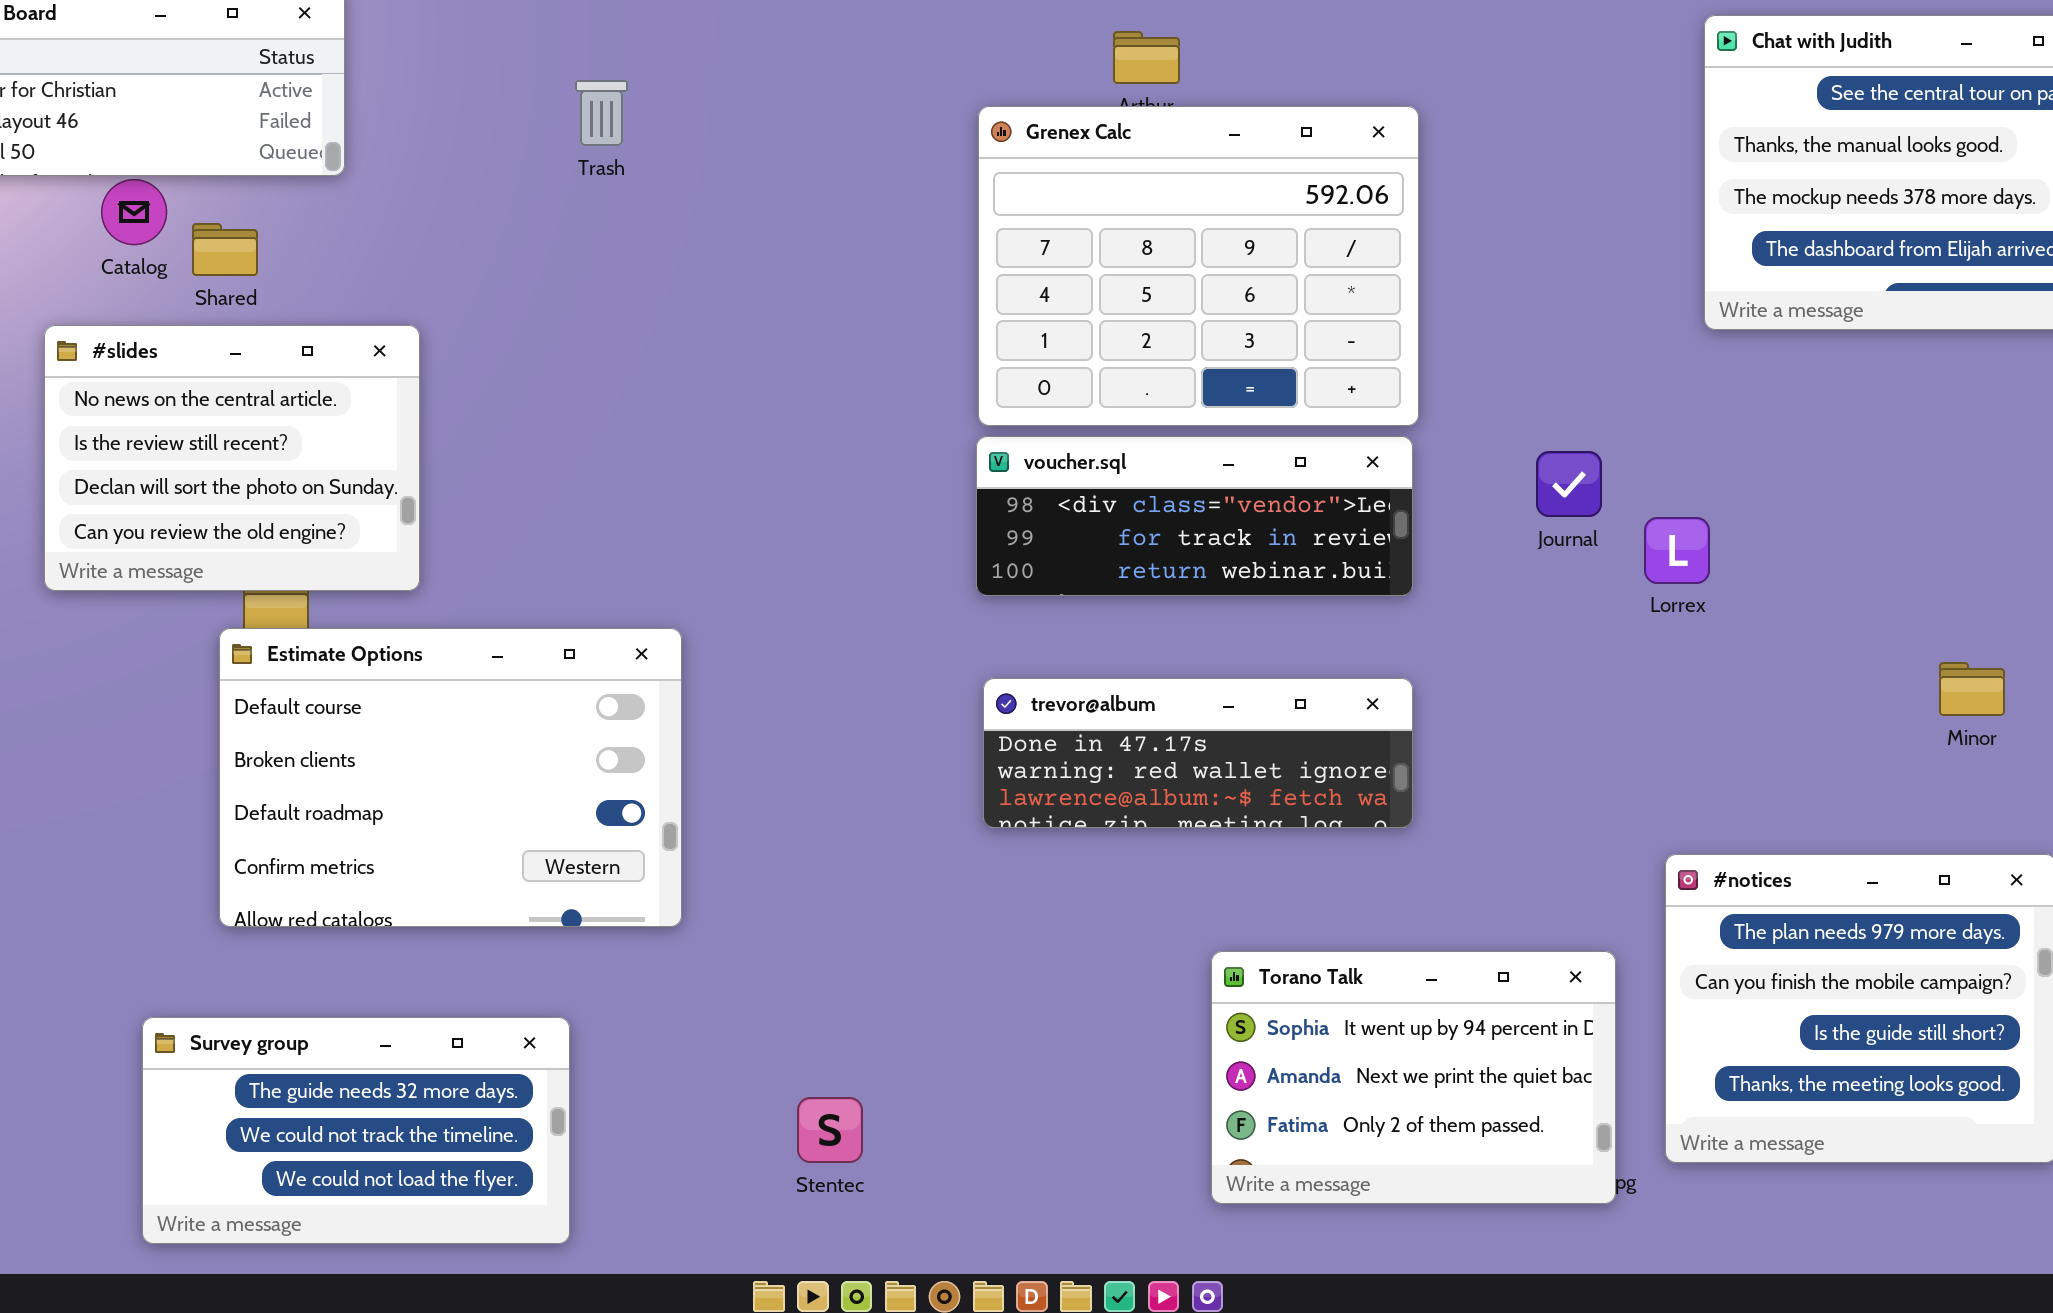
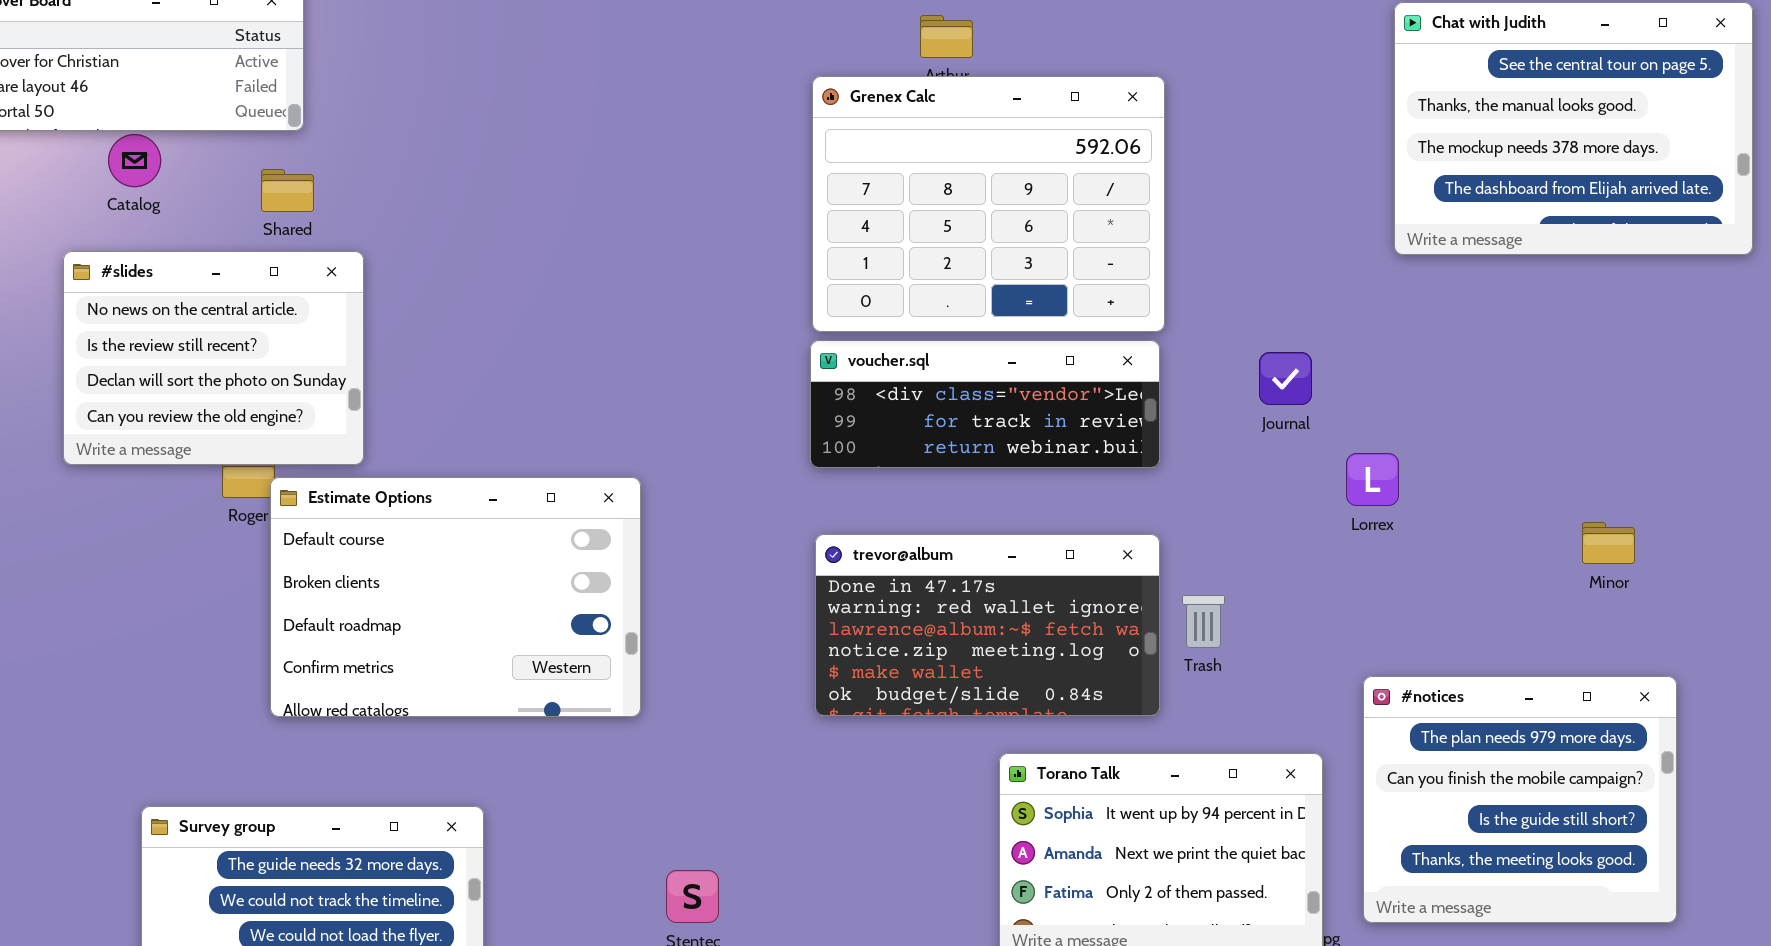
Trash: [575,80,628,146] -> [1182,595,1225,648], moved
Shared: [192,223,258,276] -> [261,169,314,212], moved
Lorrex: [1644,517,1710,584] -> [1346,453,1399,506], moved
Estimate Options: [219,628,682,927] -> [270,477,641,717], moved
trevor@album: [983,678,1413,828] -> [815,534,1160,716], resized

